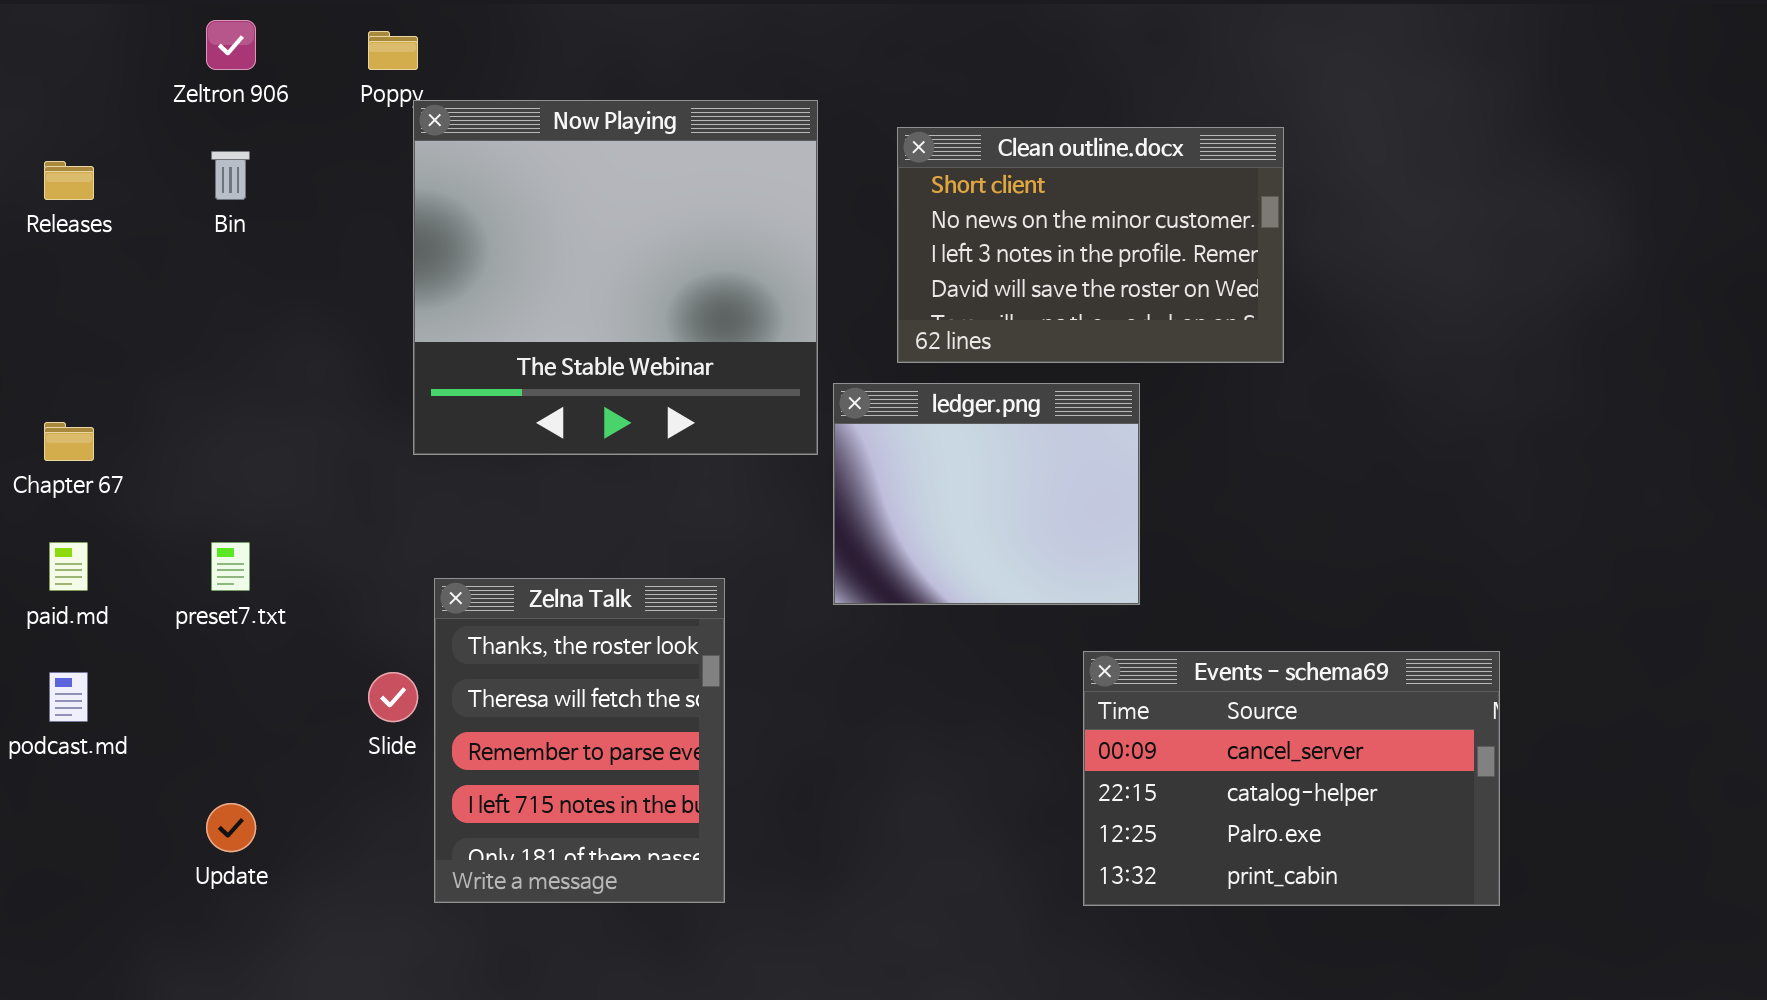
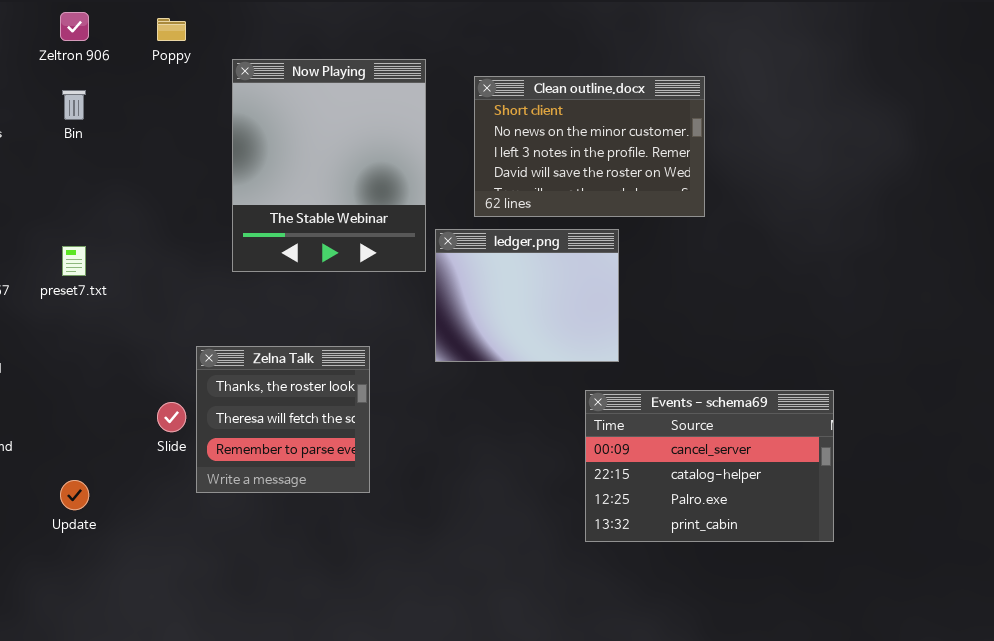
Now Playing: [413,100,818,455] -> [232,59,426,272], resized
preset7.txt: [211,542,250,591] -> [62,246,86,276], moved
Zelna Talk: [434,578,725,903] -> [196,346,370,493], resized

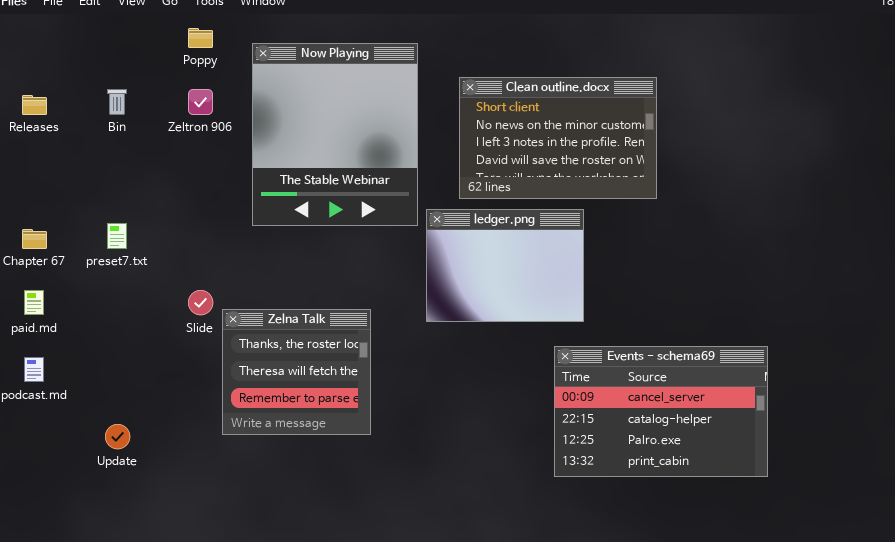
Zeltron 906: [60,12,89,41] -> [188,89,213,115], moved
Now Playing: [232,59,426,272] -> [252,43,418,226], moved
Slide: [157,402,186,432] -> [188,290,213,315], moved

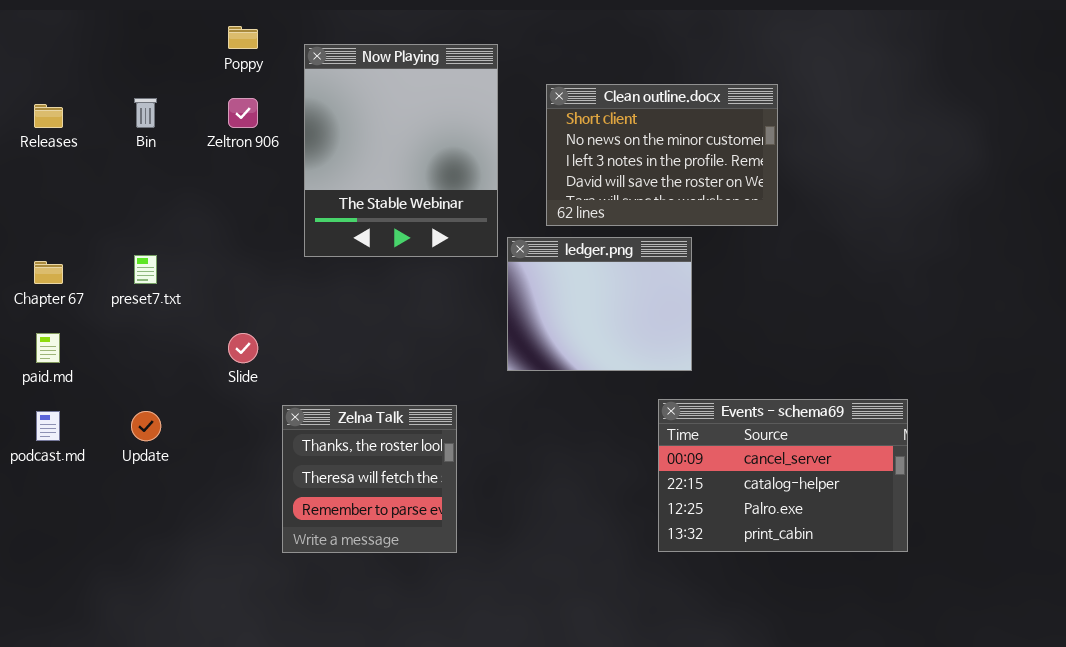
Zelna Talk: [222,309,371,435] -> [282,405,457,553], moved
Update: [105,424,130,449] -> [131,411,161,441], moved

